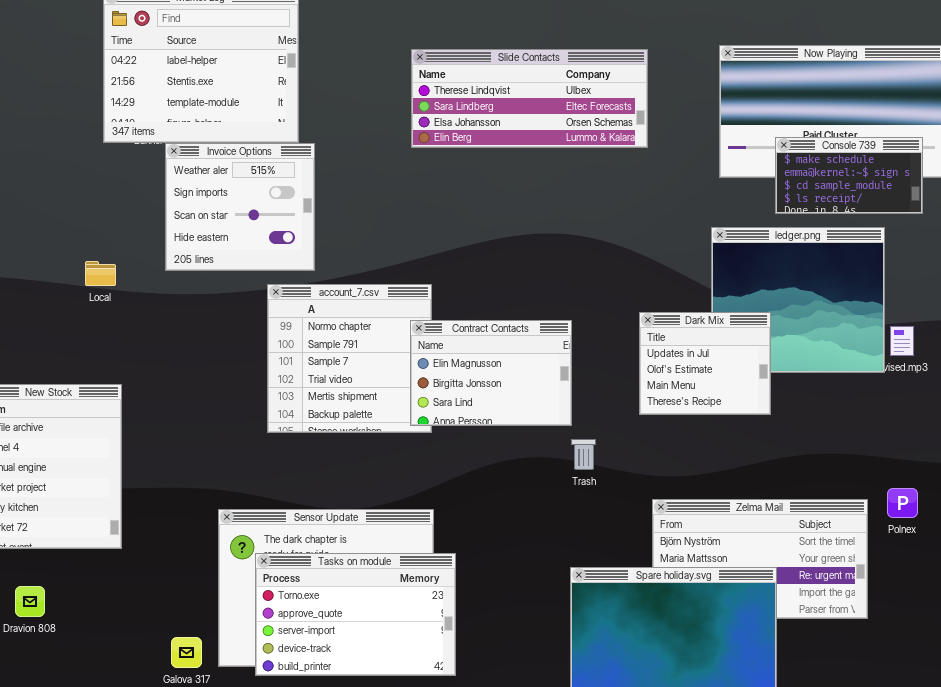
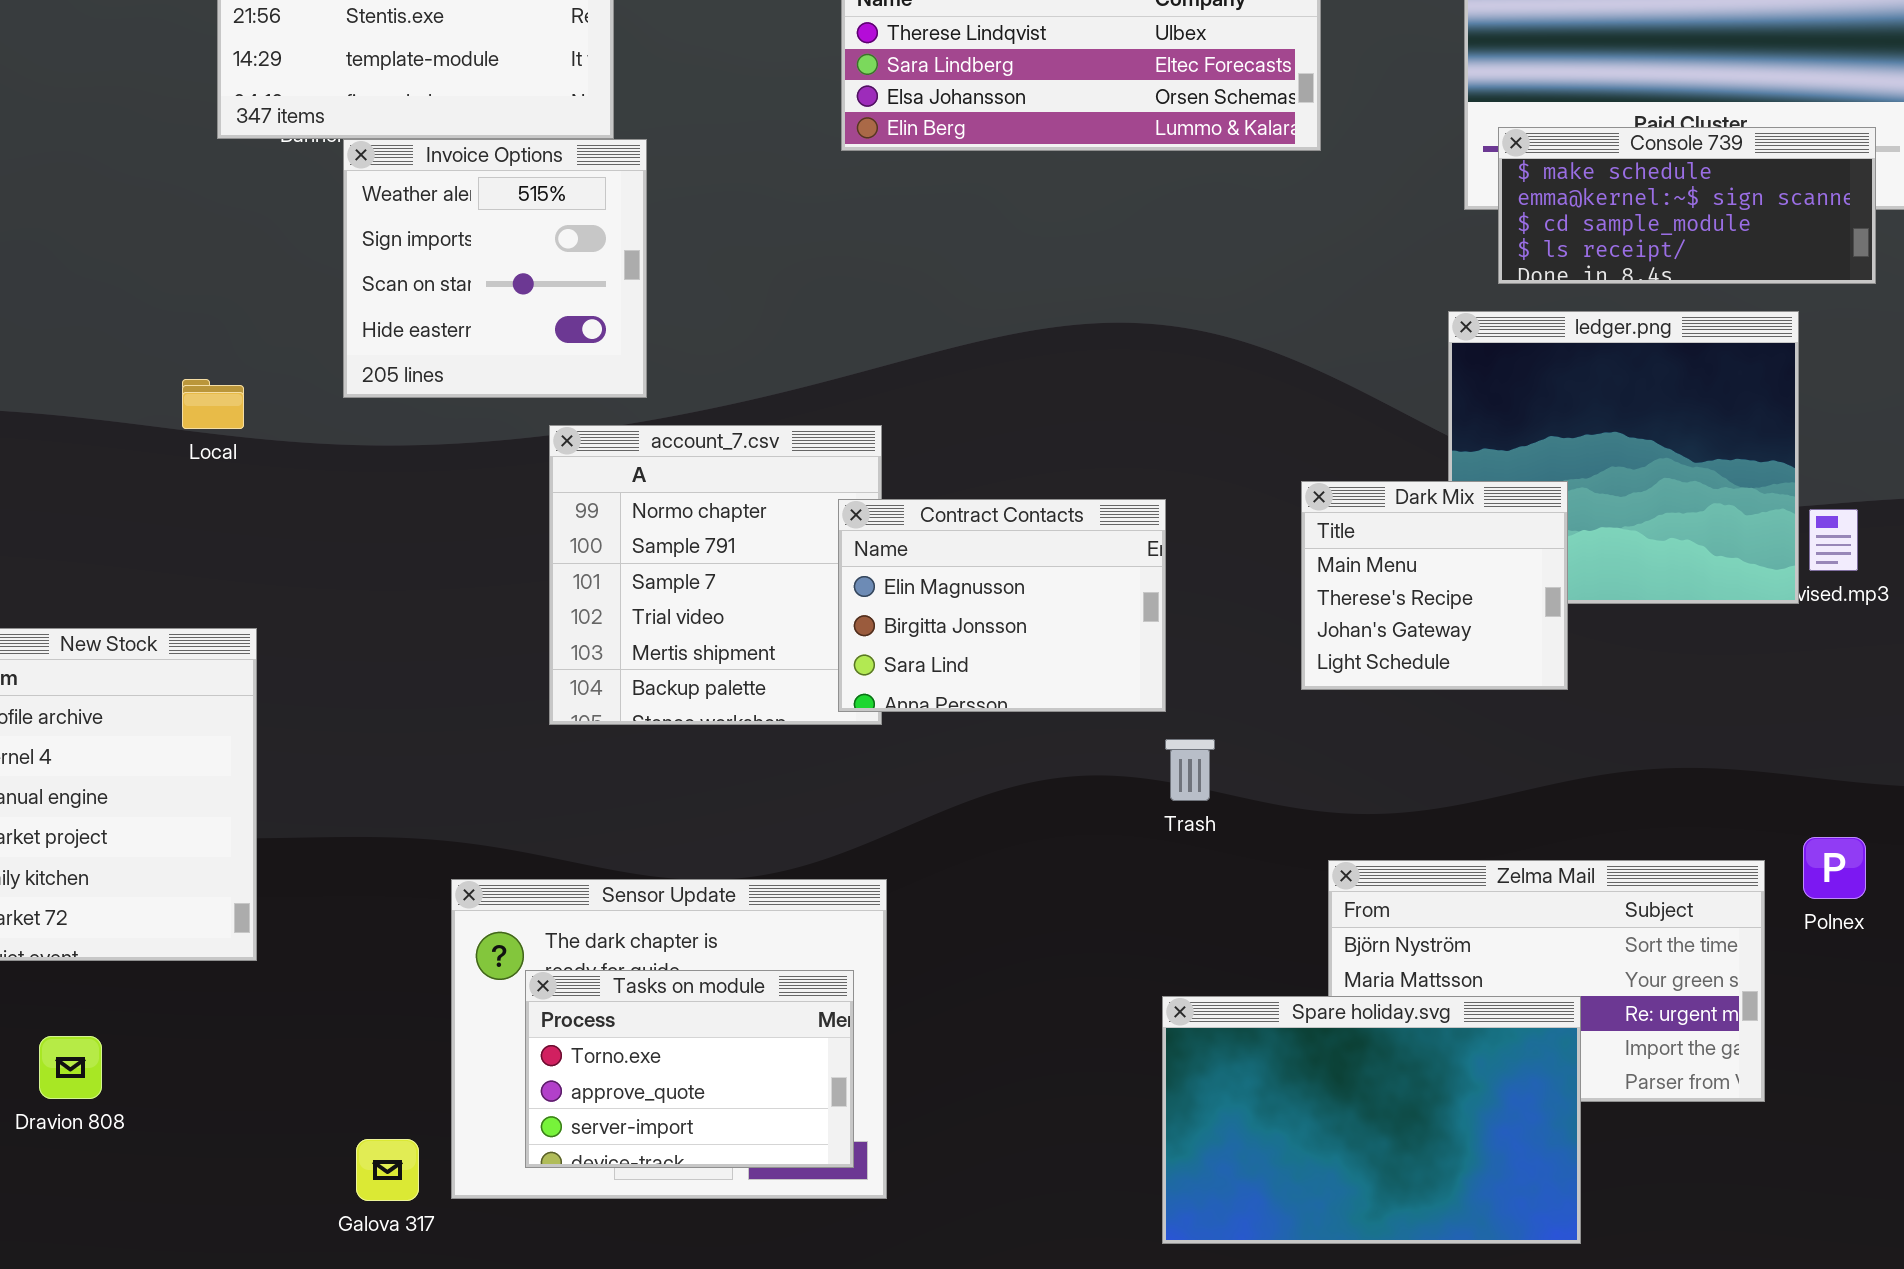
Console 739: [775,137,923,214] -> [1498,127,1876,284], resized
Dark Mix: [639,312,771,415] -> [1301,481,1568,690], scrolled down 2 rows
Tasks on module: [255,553,456,676] -> [525,970,854,1168], resized

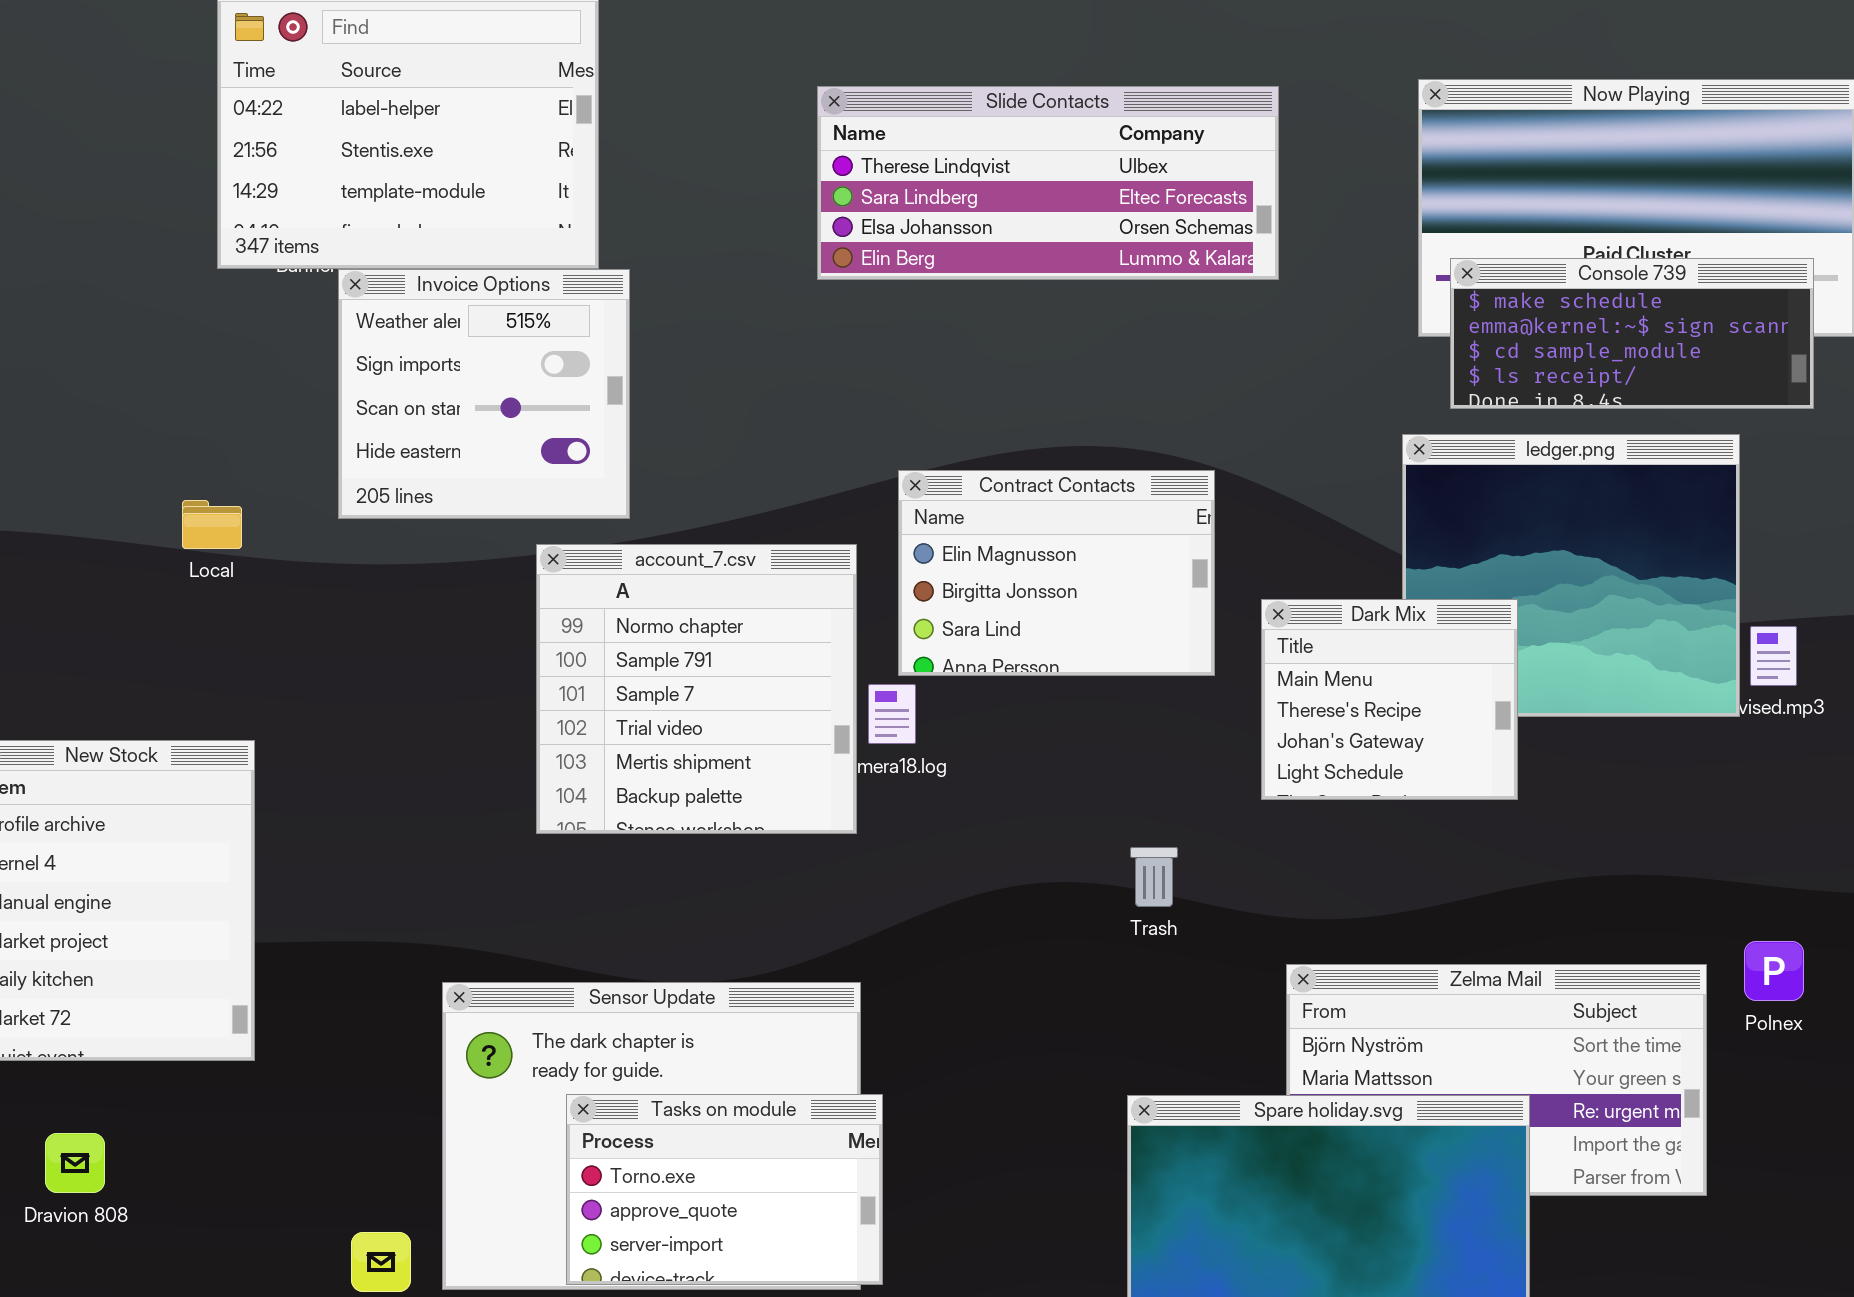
Contract Contacts: [838,499,1166,712] -> [898,470,1215,676], moved
Tasks on module: [525,970,854,1168] -> [566,1094,883,1285], moved

